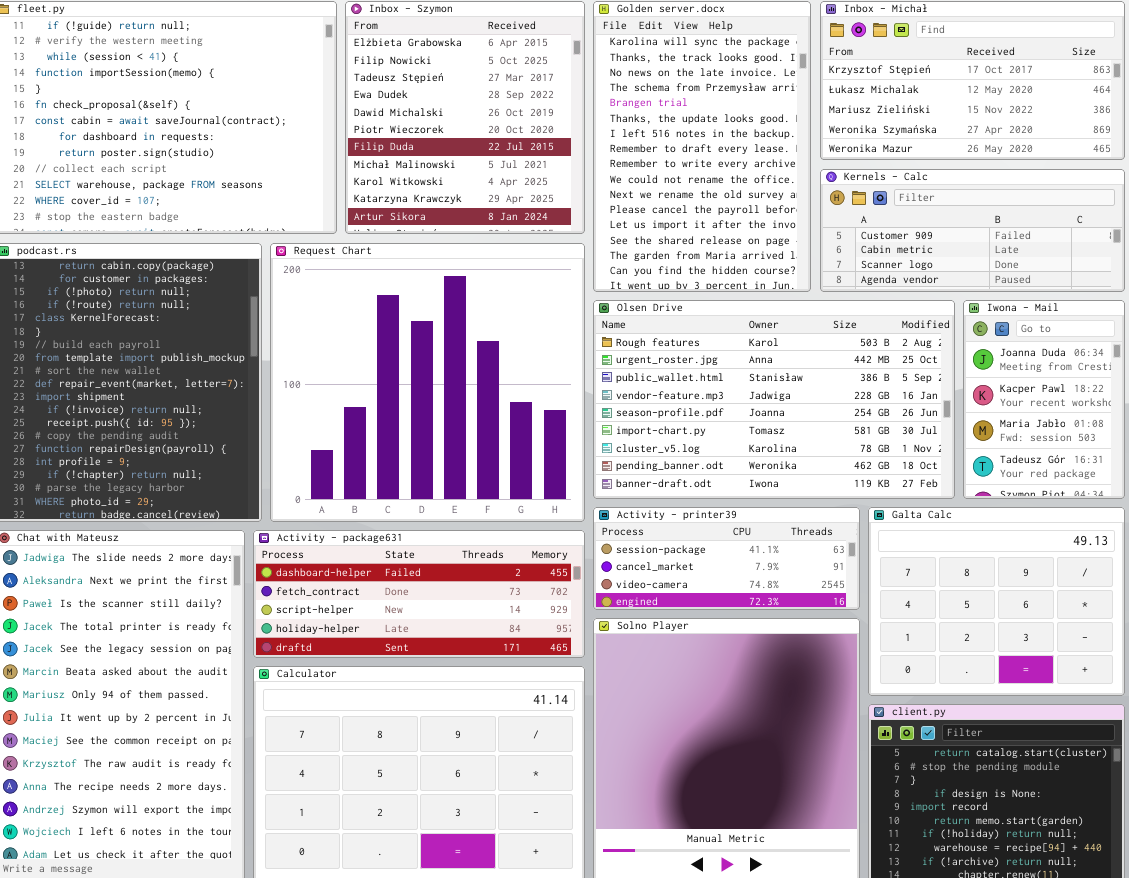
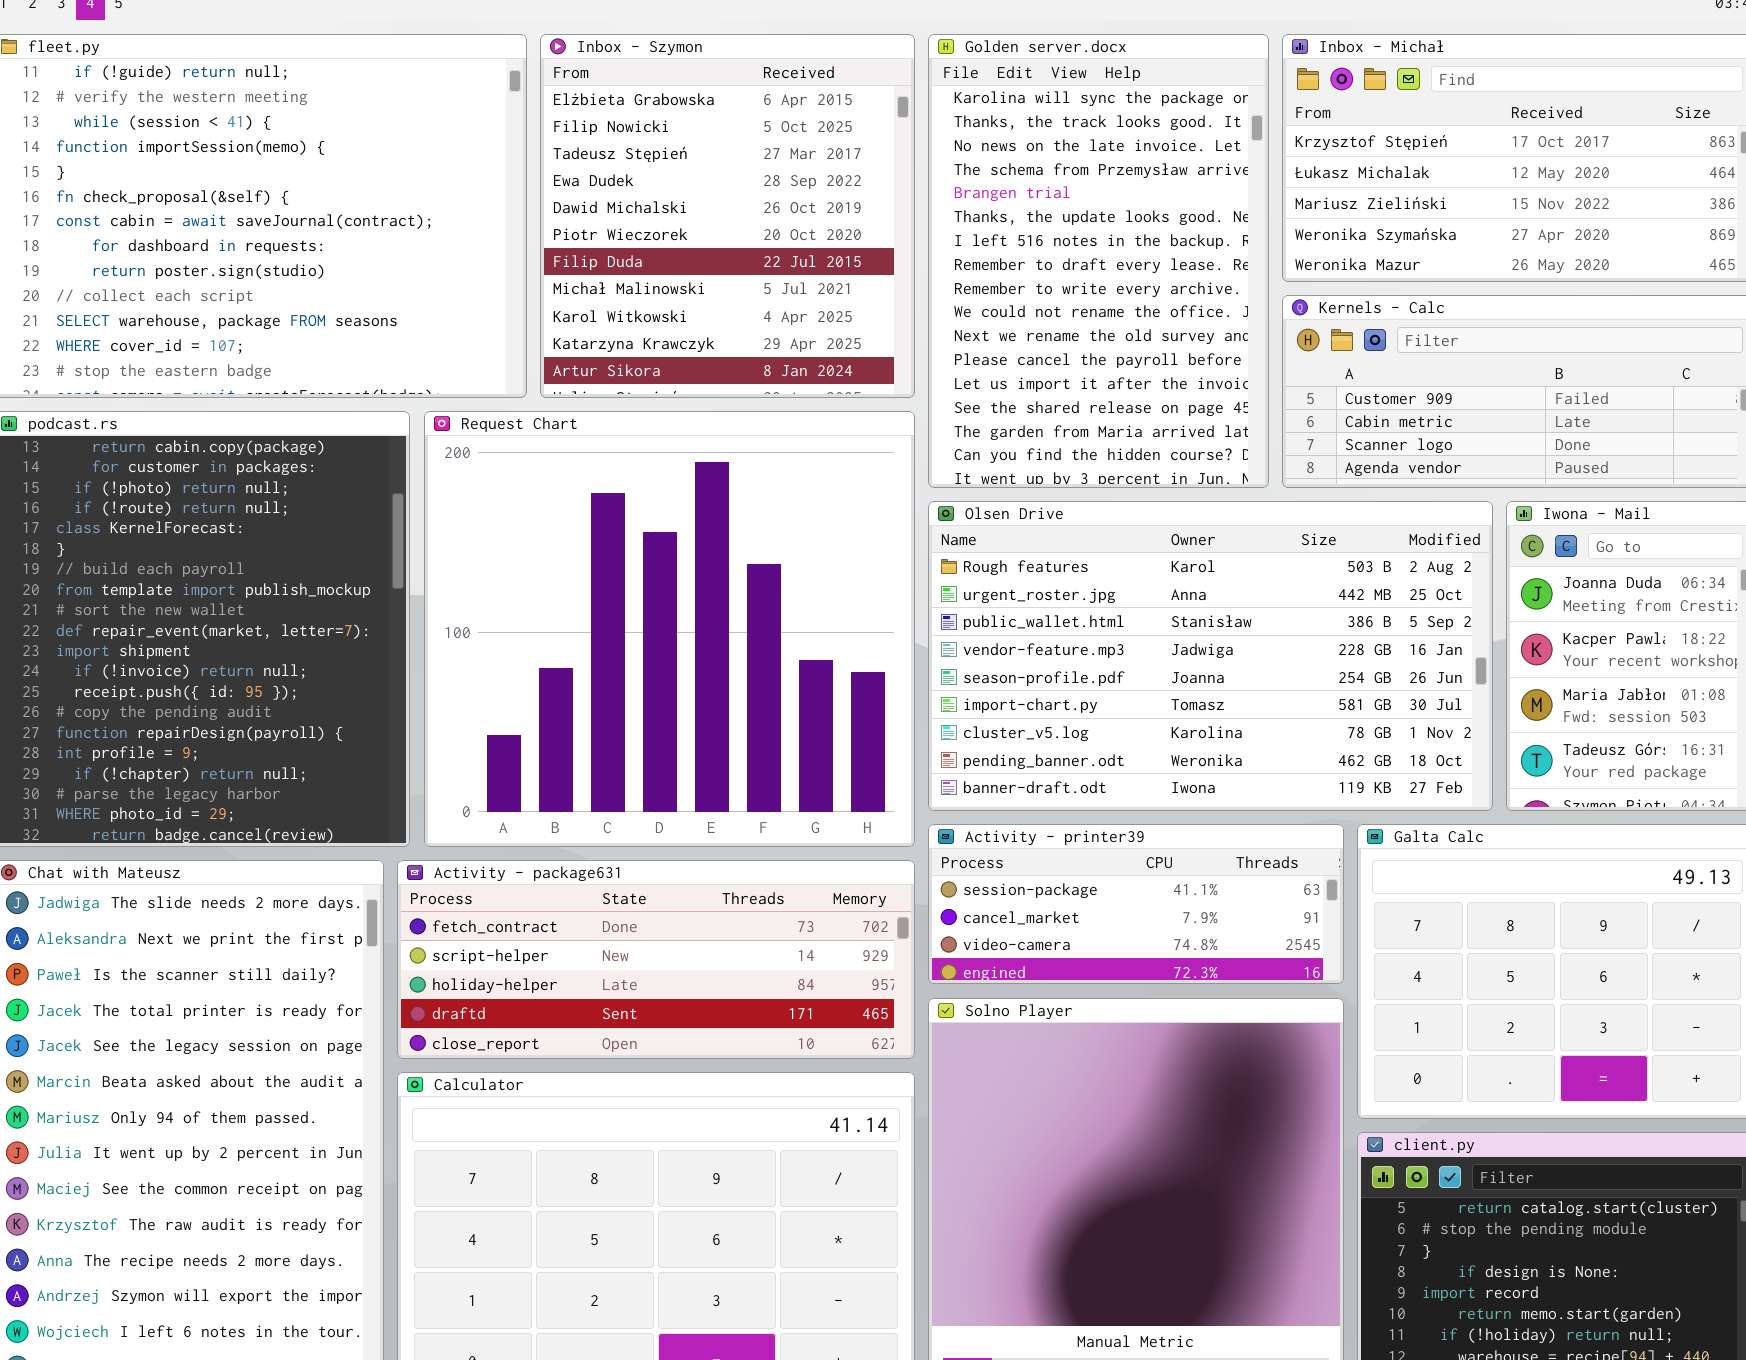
Activity - package631: [253,530,585,658] -> [397,860,915,1059], scrolled down 1 row

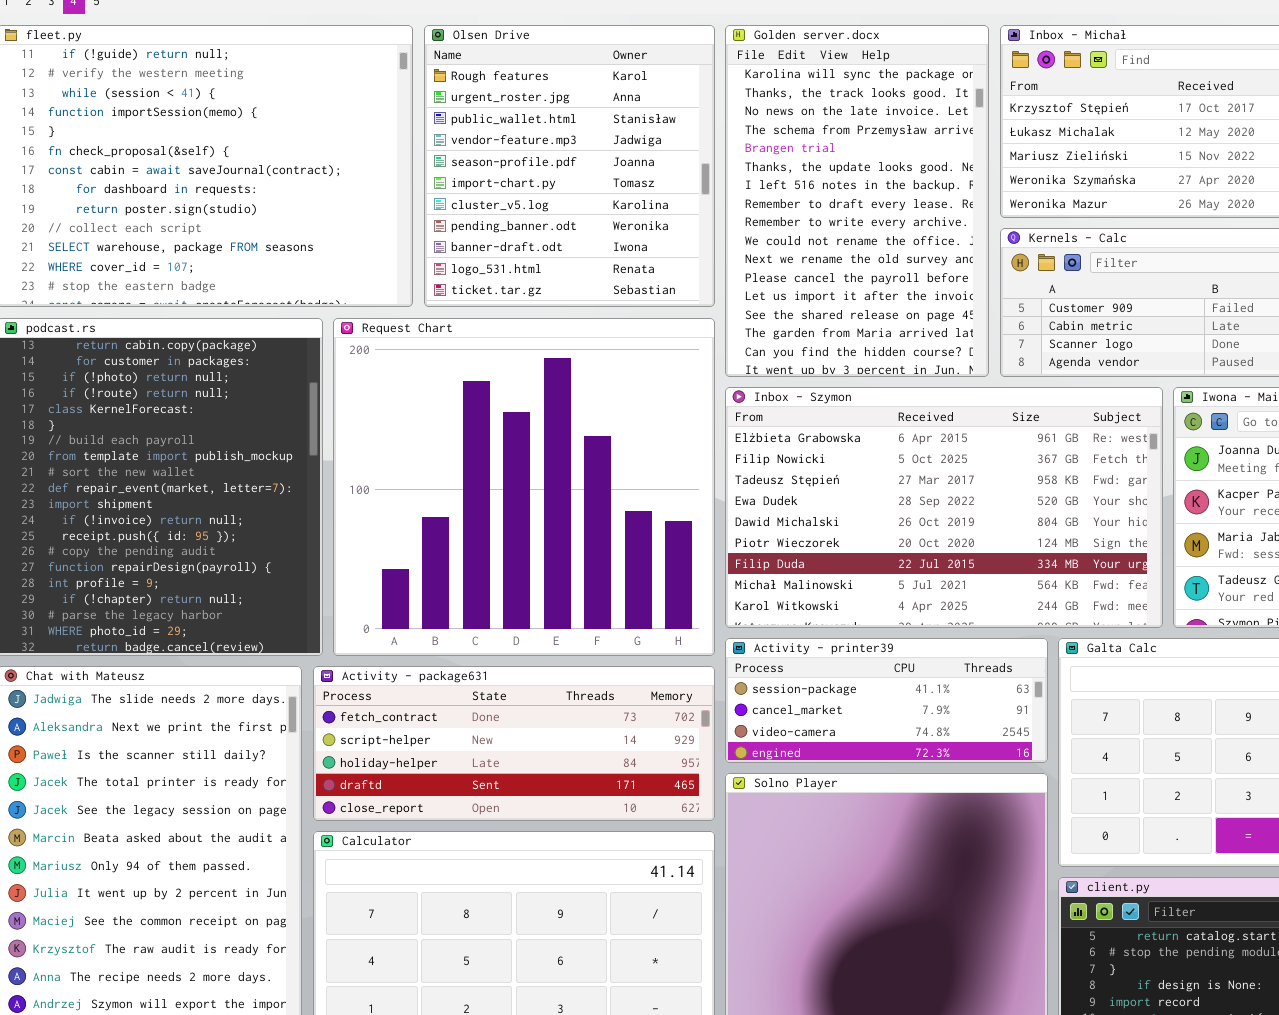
Inbox - Szymon: [540,34,915,398] -> [725,387,1163,628], moved, resized
Olsen Drive: [928,501,1493,811] -> [424,25,715,307], moved, resized

